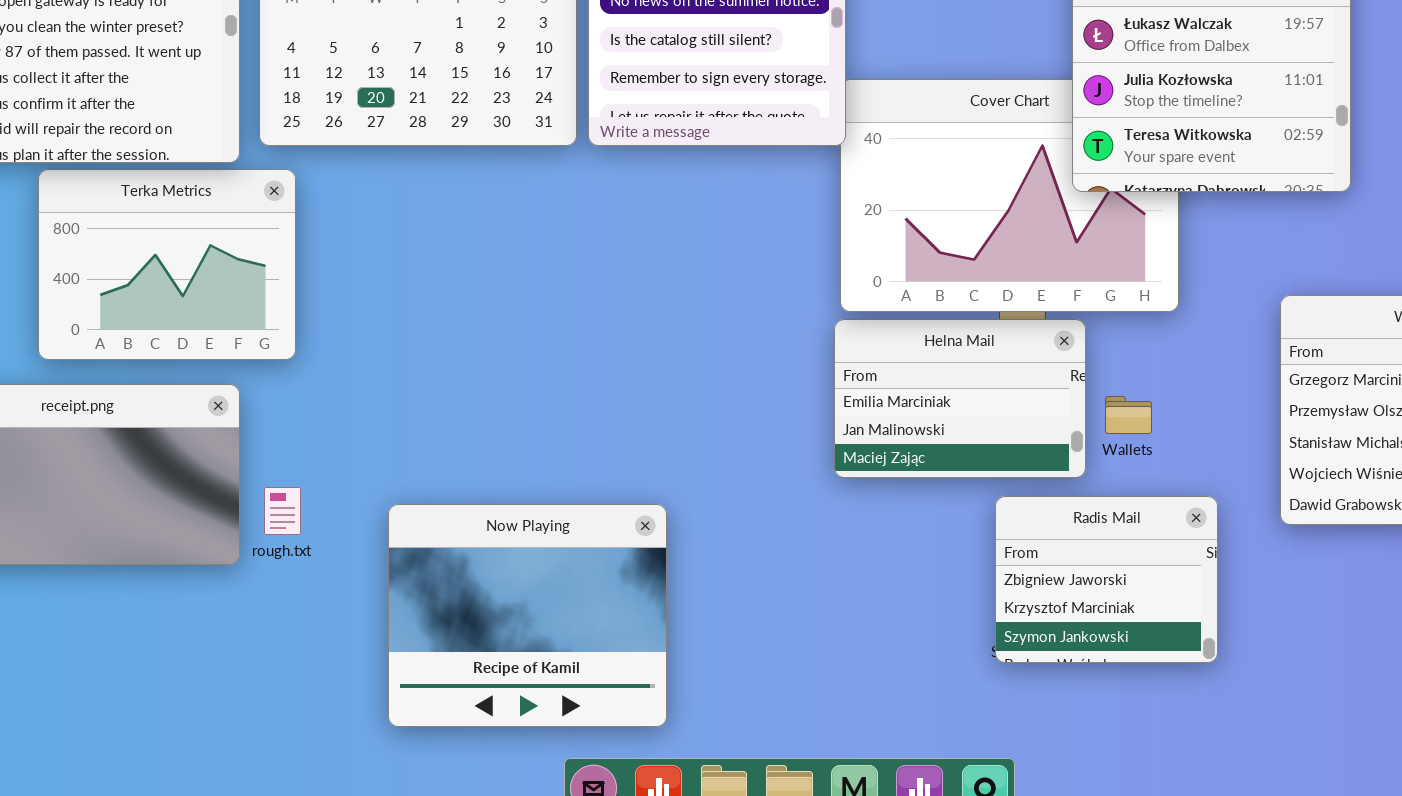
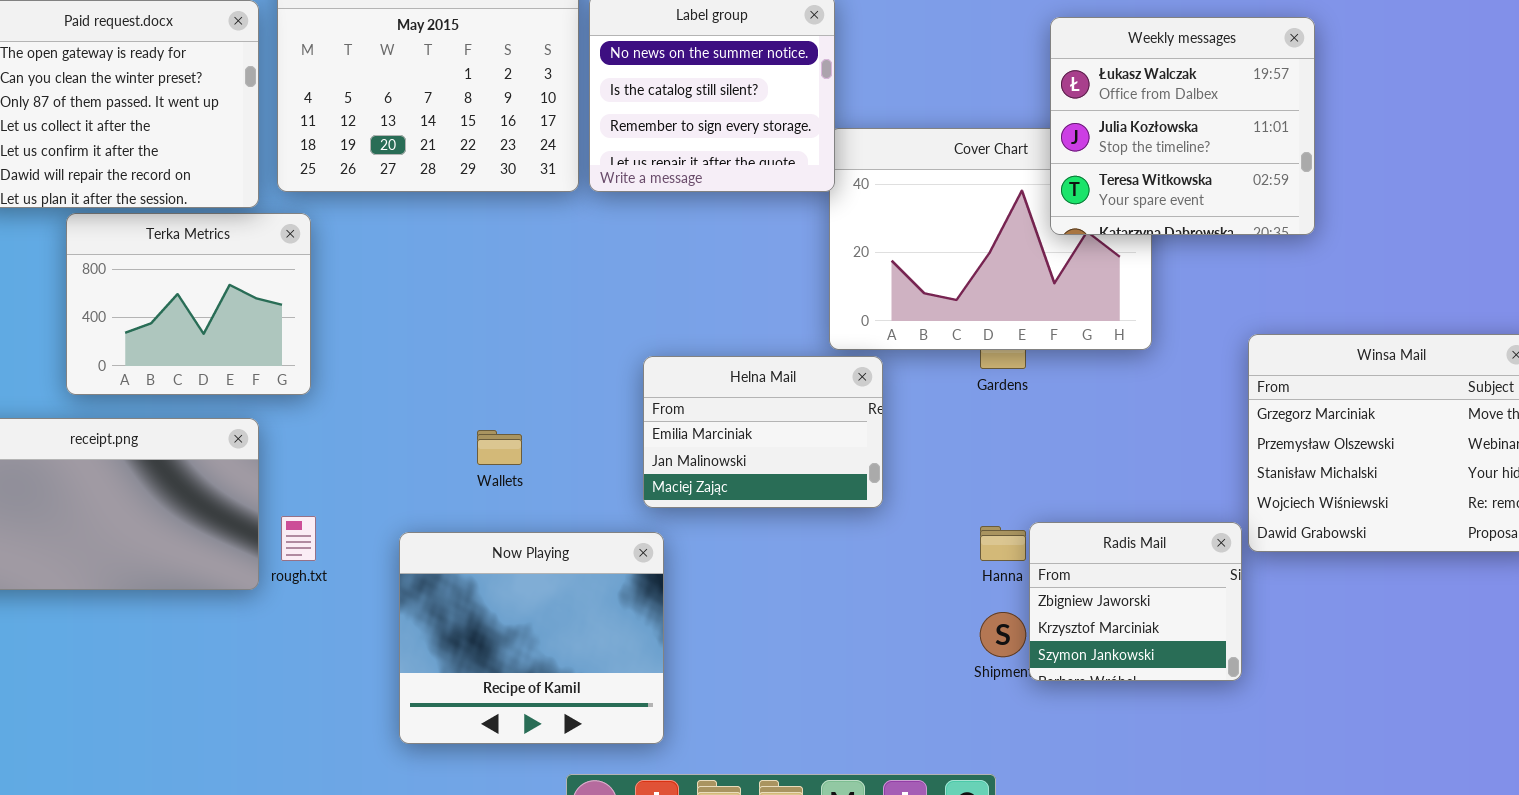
Helna Mail: [834,319,1086,478] -> [643,356,883,508], moved
Wallets: [1105,396,1152,434] -> [477,430,522,465], moved
Radis Mail: [995,496,1218,663] -> [1029,522,1242,681], moved

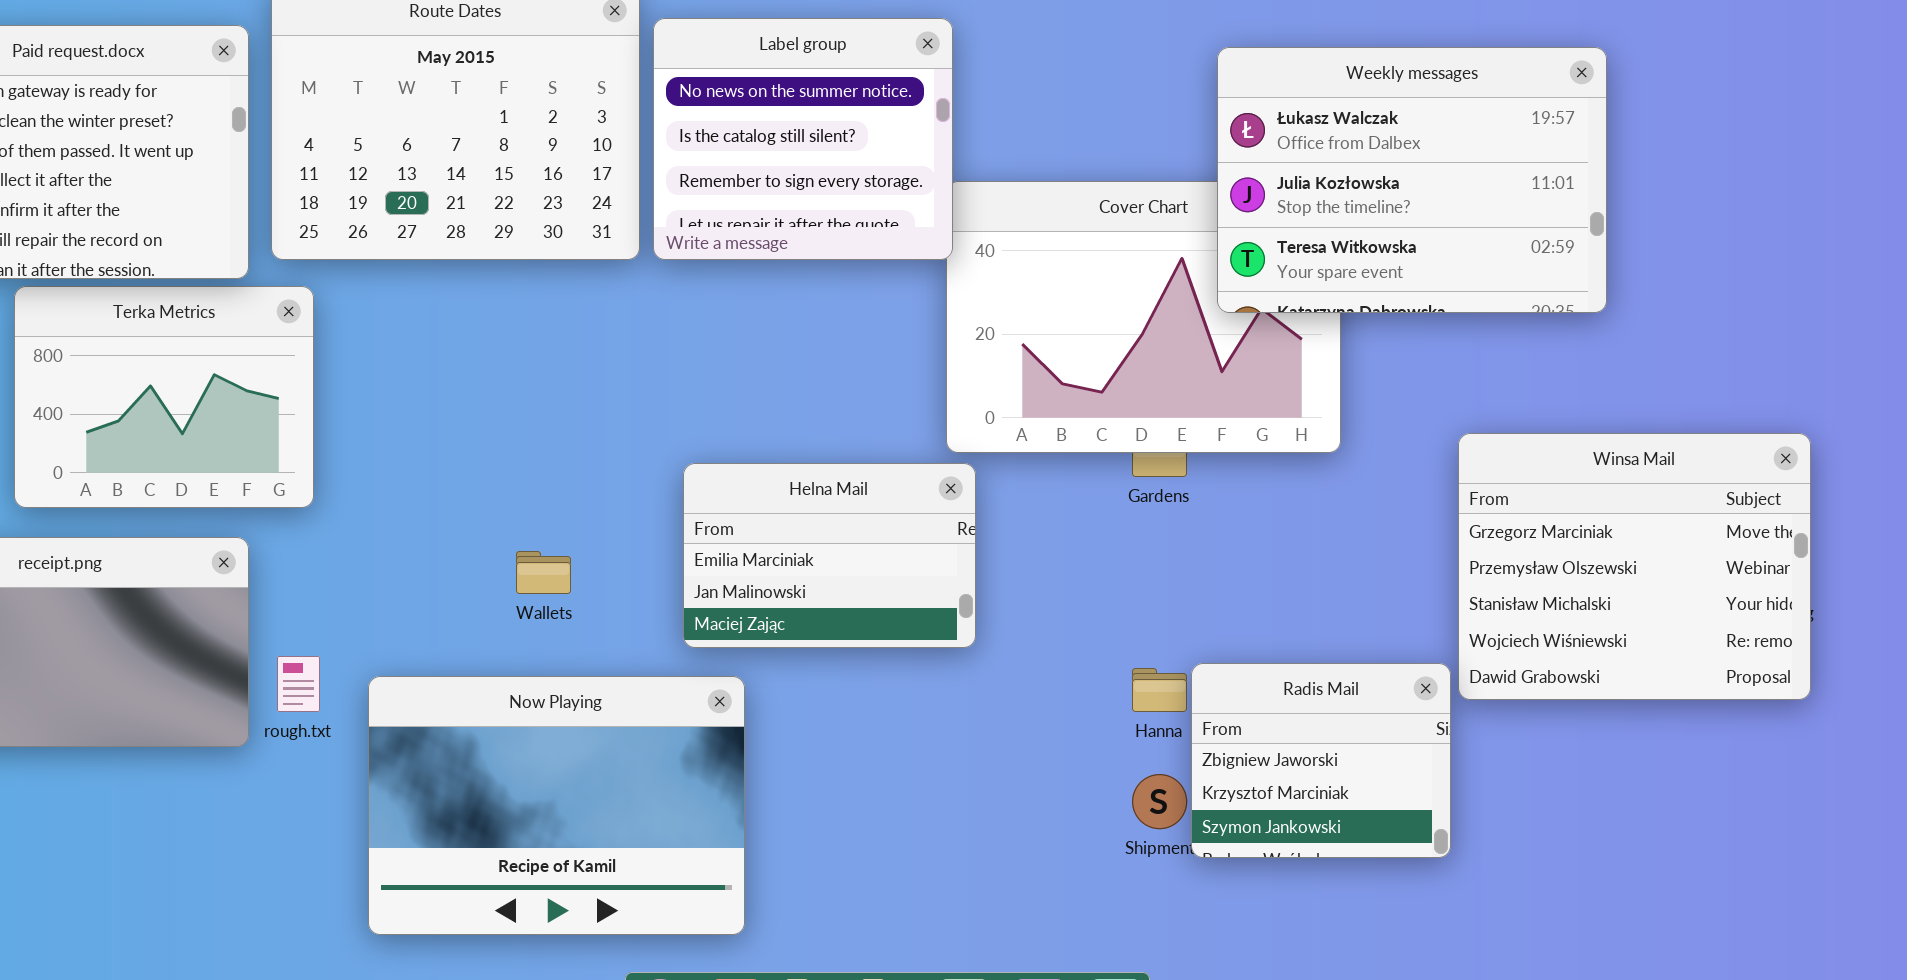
Weekly messages: [1050,17,1315,235] -> [1217,47,1607,313], resized
Helna Mail: [643,356,883,508] -> [683,463,976,648], moved
Now Playing: [399,532,664,744] -> [368,676,745,935], resized

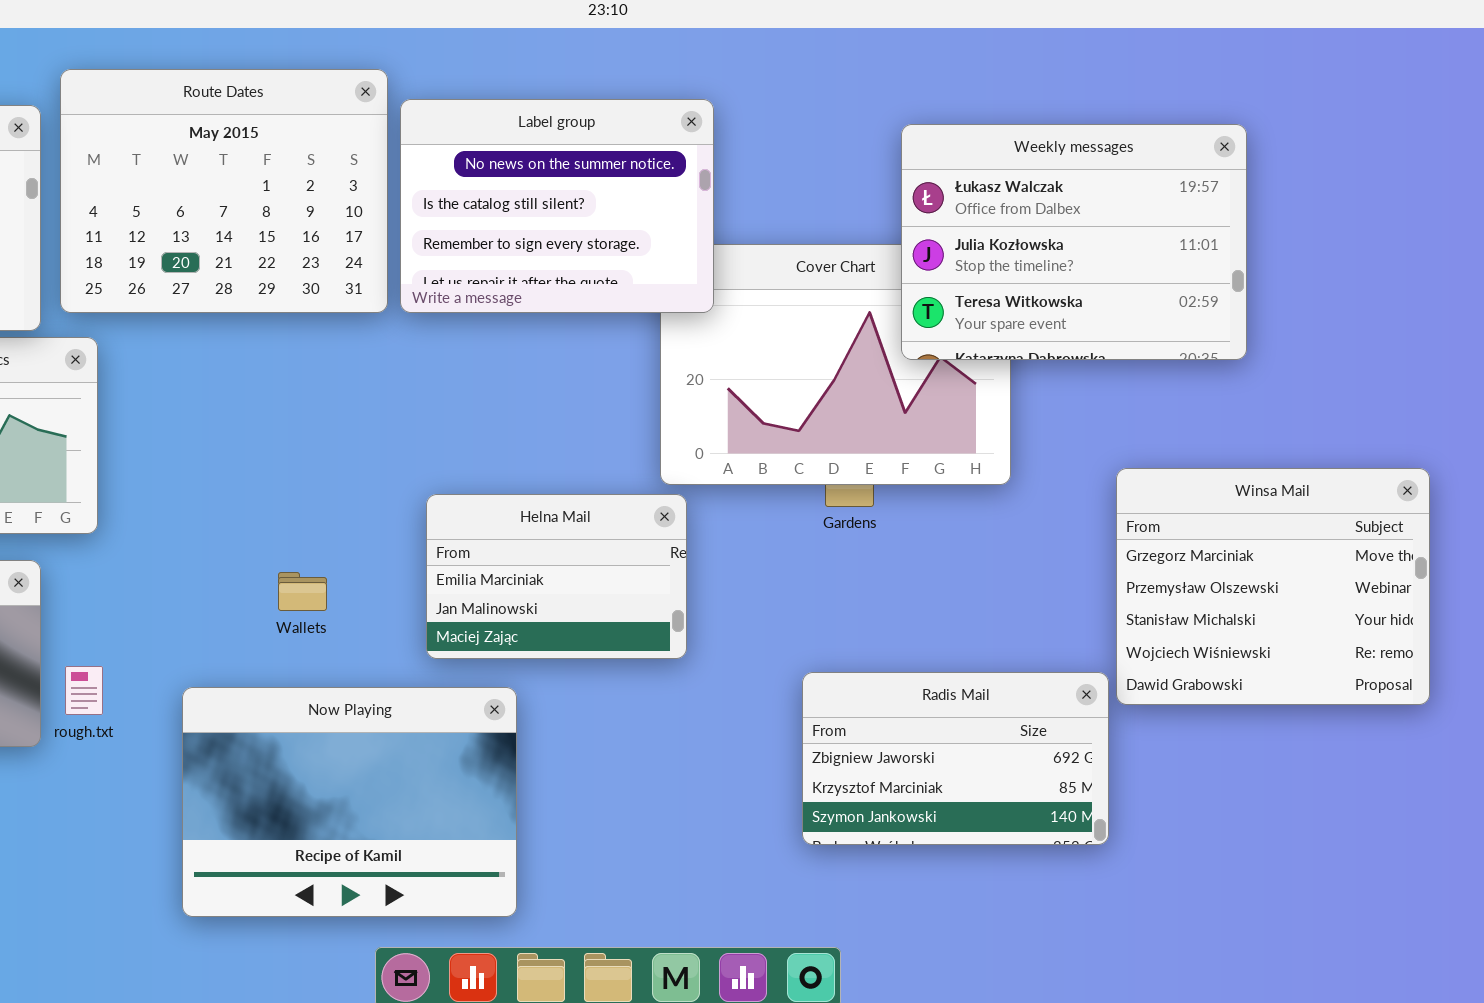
Label group: [653,18,953,260] -> [400,99,714,313], resized
Radis Mail: [1191,663,1451,858] -> [802,672,1109,845], resized
Now Playing: [368,676,745,935] -> [182,687,517,917], moved

